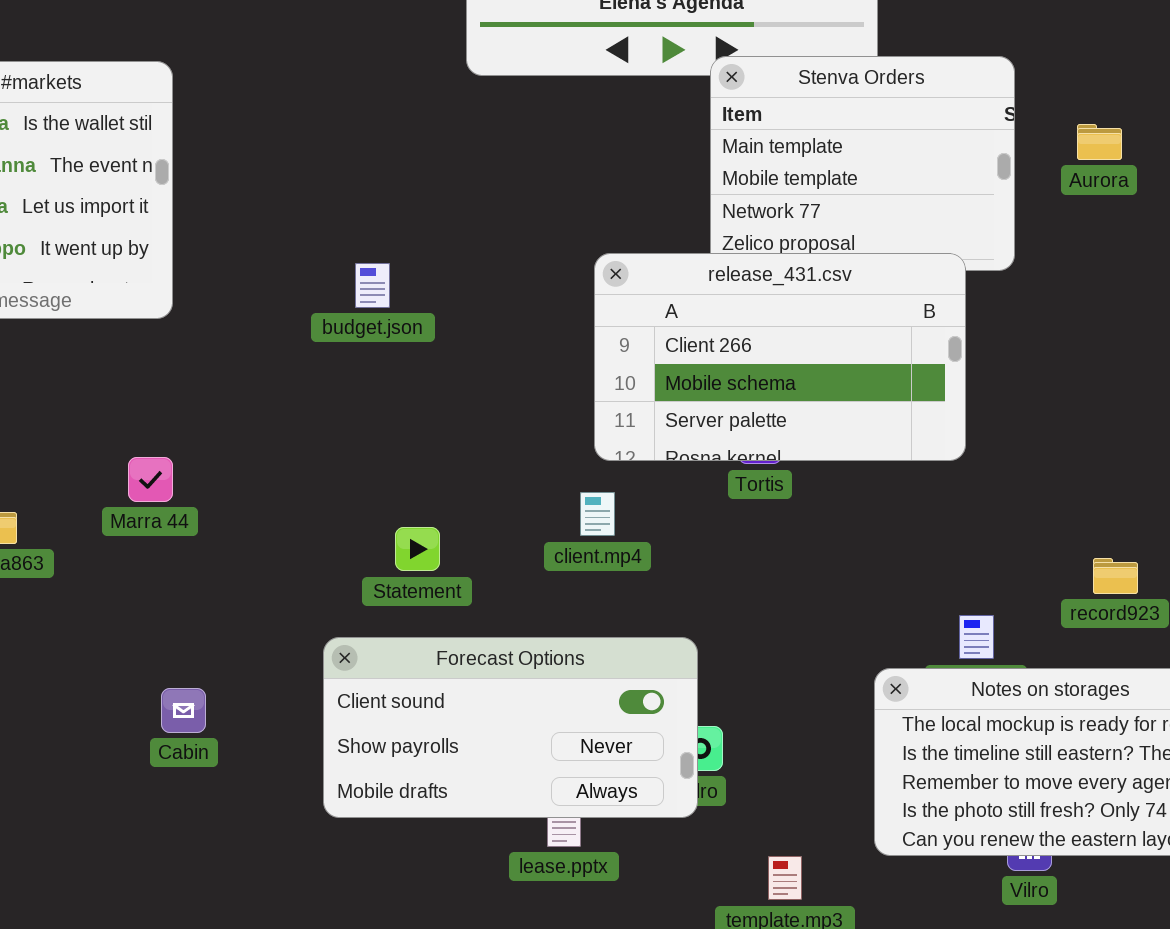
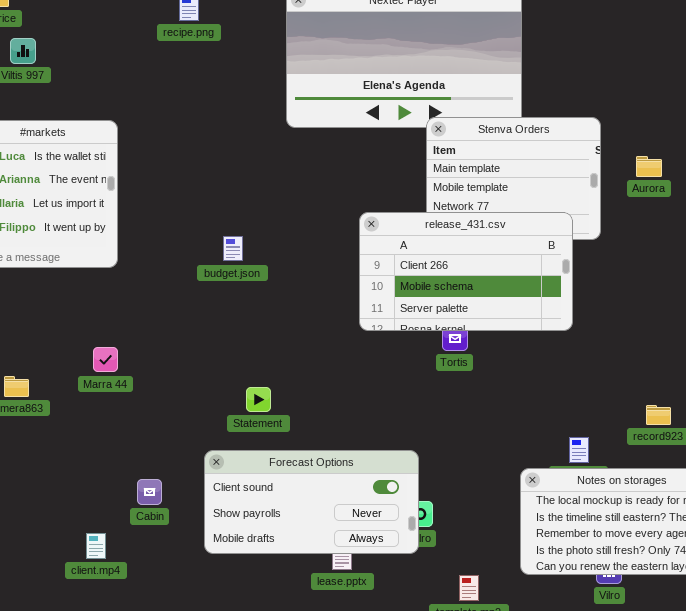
release_431.csv: [594,253,966,461] -> [359,212,573,331], moved
client.mp4: [580,492,615,536] -> [86,533,106,559], moved
Cabin: [161,688,206,733] -> [137,479,162,505], moved

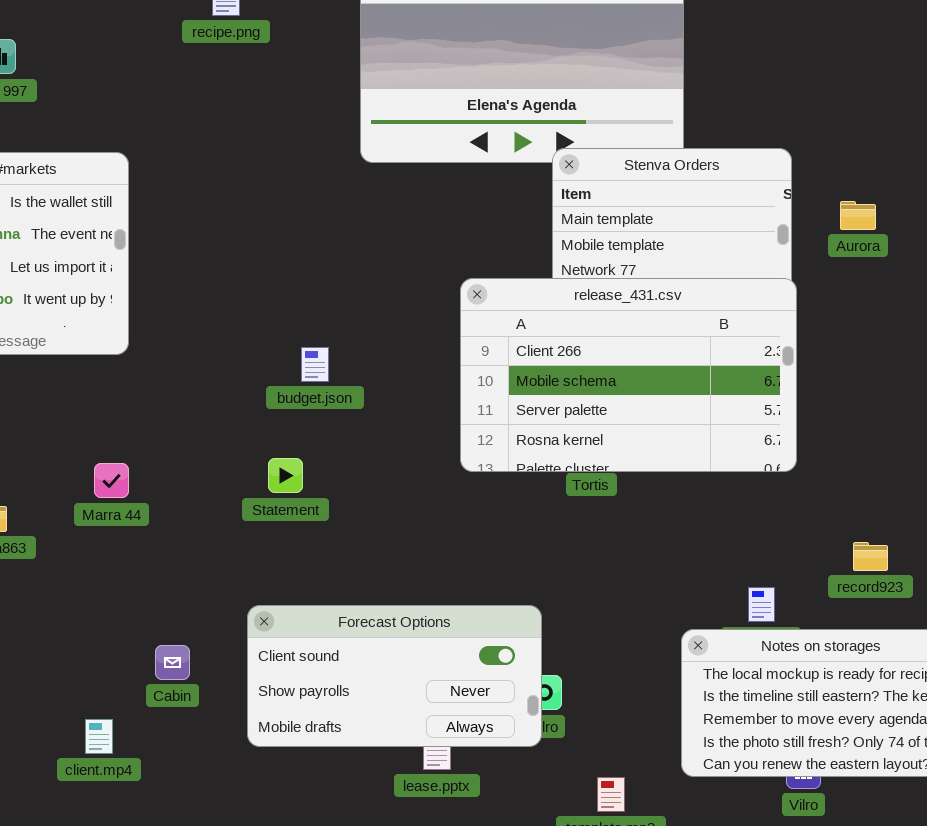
release_431.csv: [359,212,573,331] -> [460,278,797,472], resized
budget.json: [223,236,243,261] -> [301,347,329,382], moved
Statement: [246,387,271,412] -> [268,458,303,493], moved

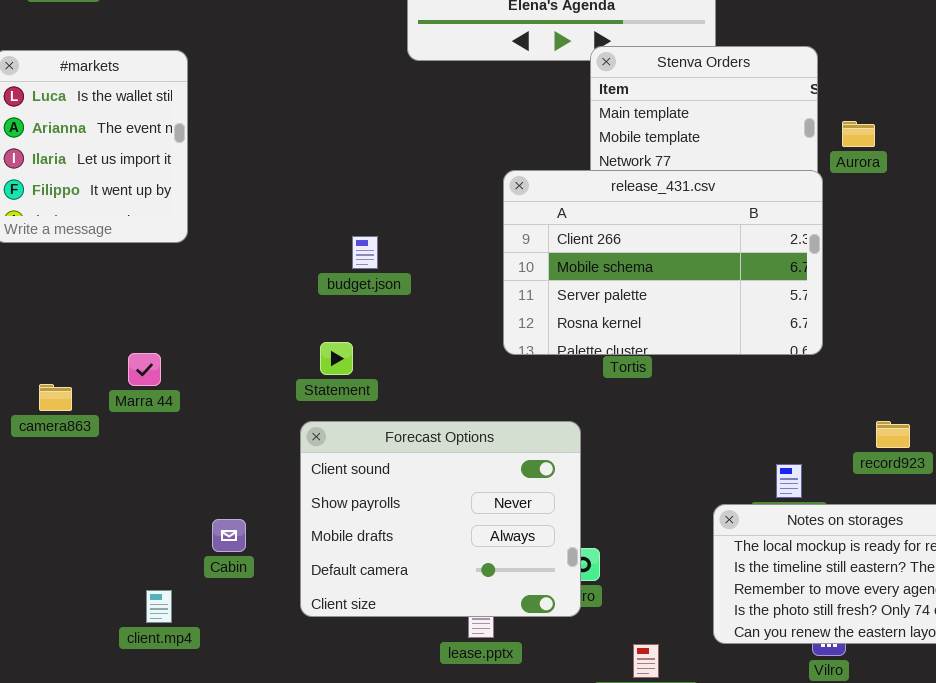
Aurora: [840,201,876,230] -> [842,121,875,147], moved
Marra 44: [94,463,129,498] -> [128,353,161,386], moved
Forecast Options: [247,605,542,747] -> [300,421,581,617], resized

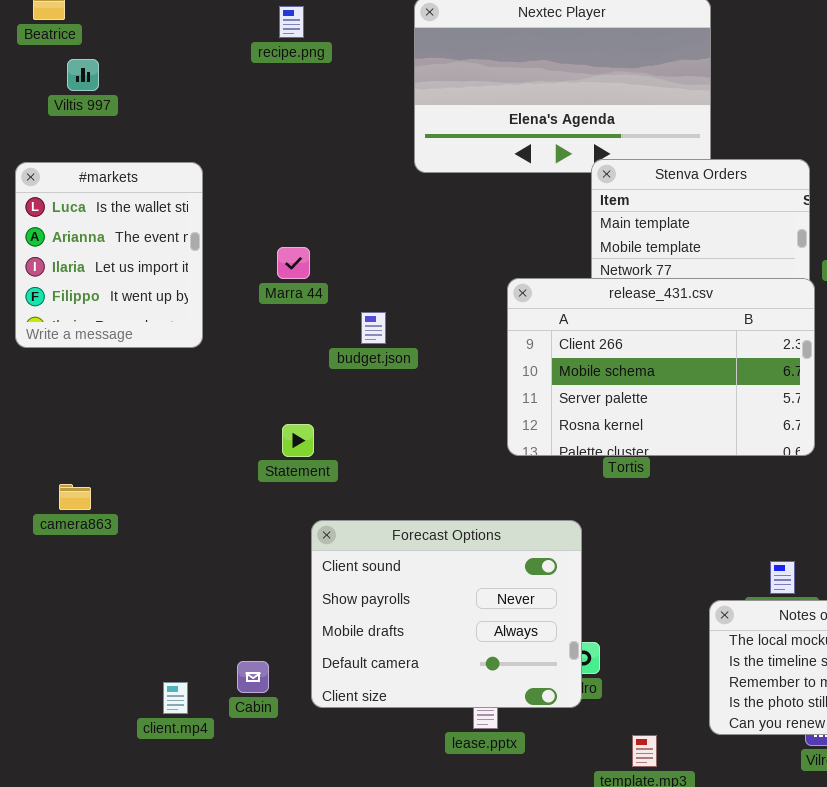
budget.json: [352,236,378,269] -> [361,312,386,344], moved
Statement: [320,342,353,375] -> [282,424,314,457], moved
Marra 44: [128,353,161,386] -> [277,247,310,279], moved
Cabin: [212,519,246,552] -> [237,661,269,693], moved

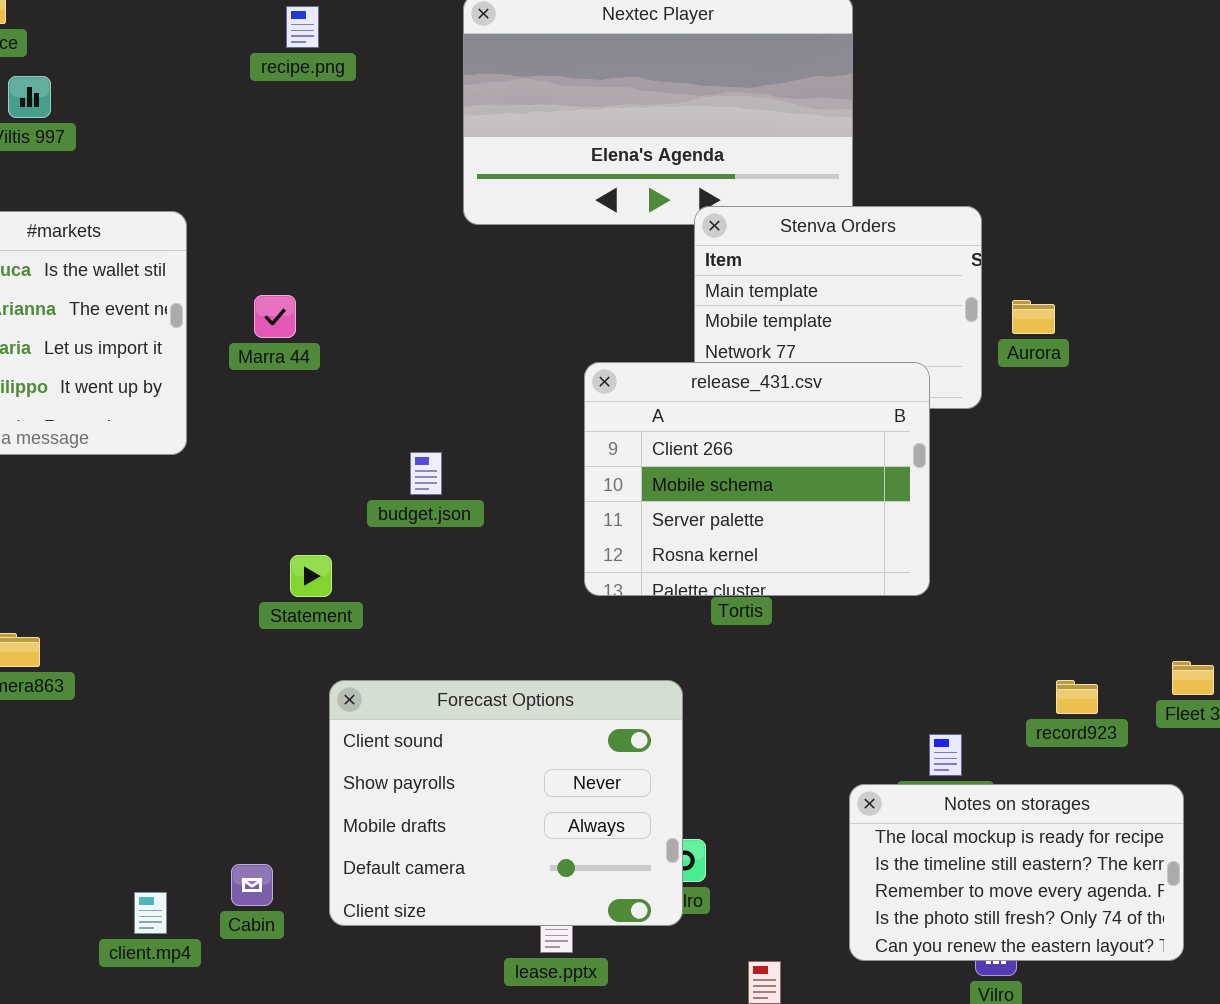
Marra 44: [277,247,310,279] -> [254,295,296,338], moved
release_431.csv: [507,278,815,456] -> [584,362,930,596], resized
budget.json: [361,312,386,344] -> [410,452,442,495], moved

